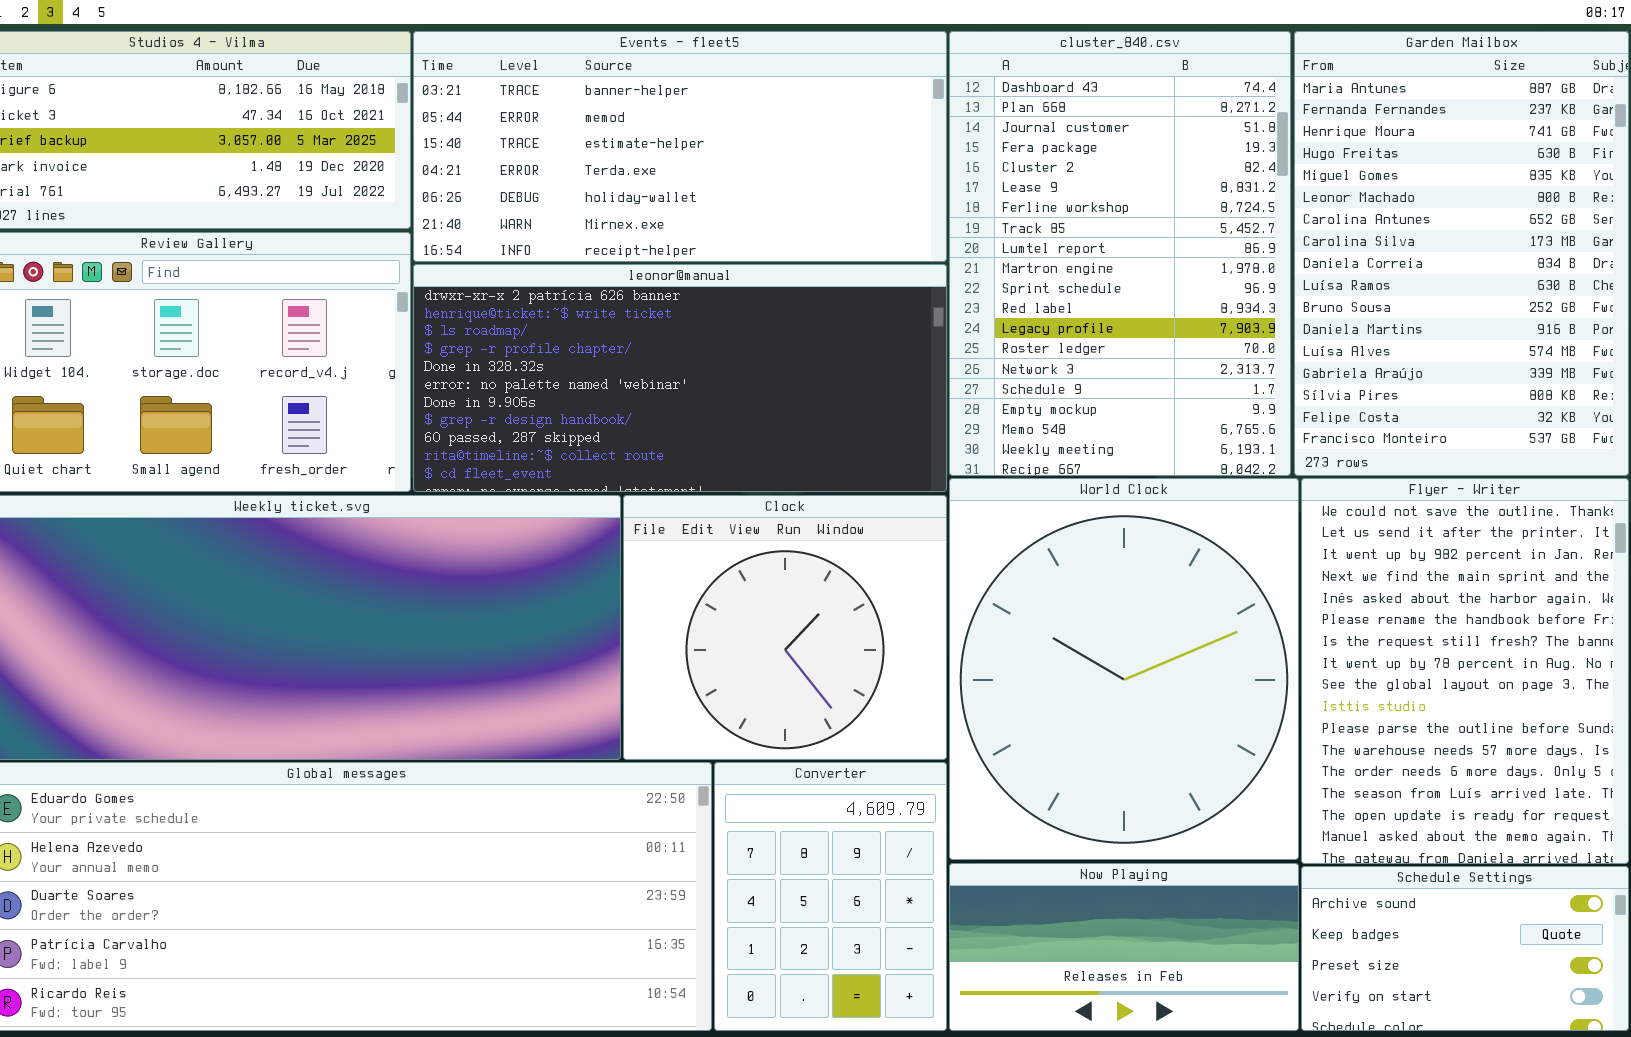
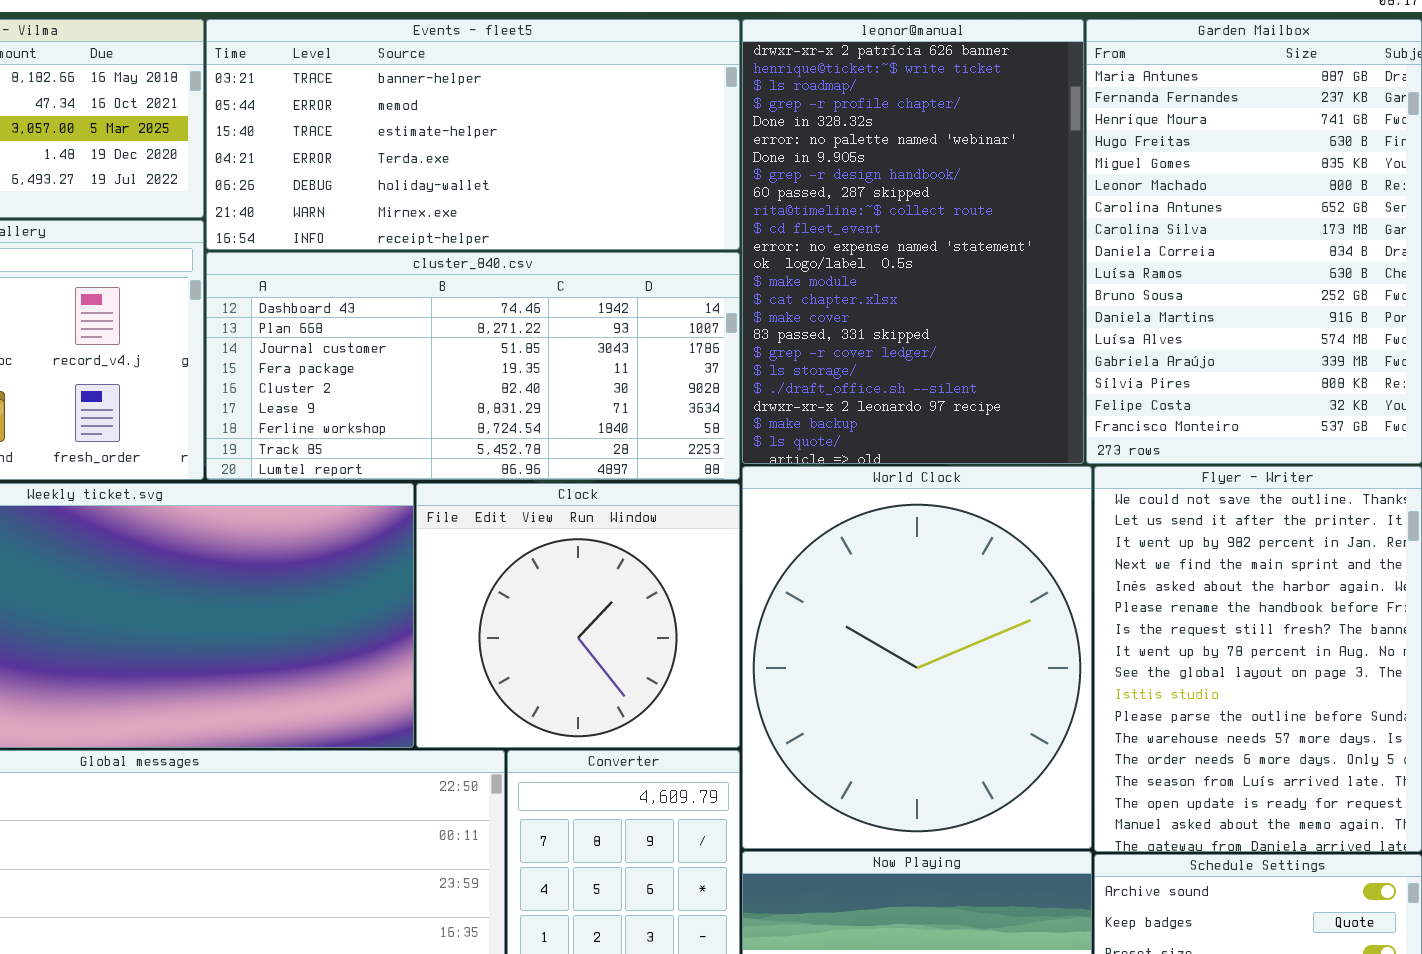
cluster_840.csv: [949,31,1291,476] -> [206,252,740,480], moved, resized
leonor@manual: [413,264,947,492] -> [742,19,1084,464], moved, resized

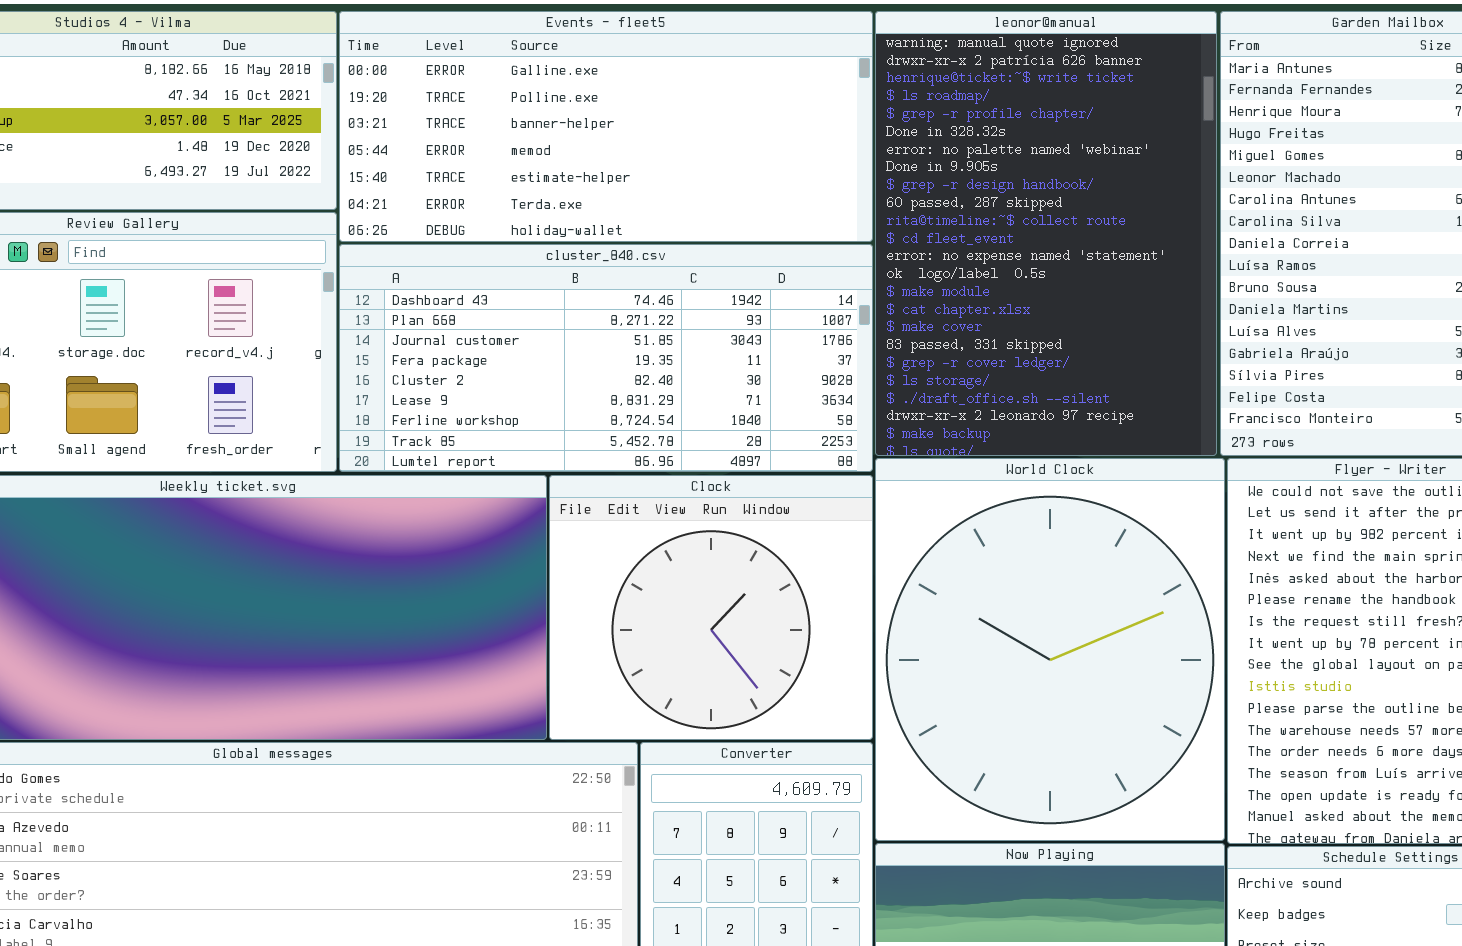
Events - fleet5: [206,19,740,250] -> [339,11,873,242], scrolled up 2 rows
leonor@manual: [742,19,1084,464] -> [875,11,1217,456], scrolled up 1 row

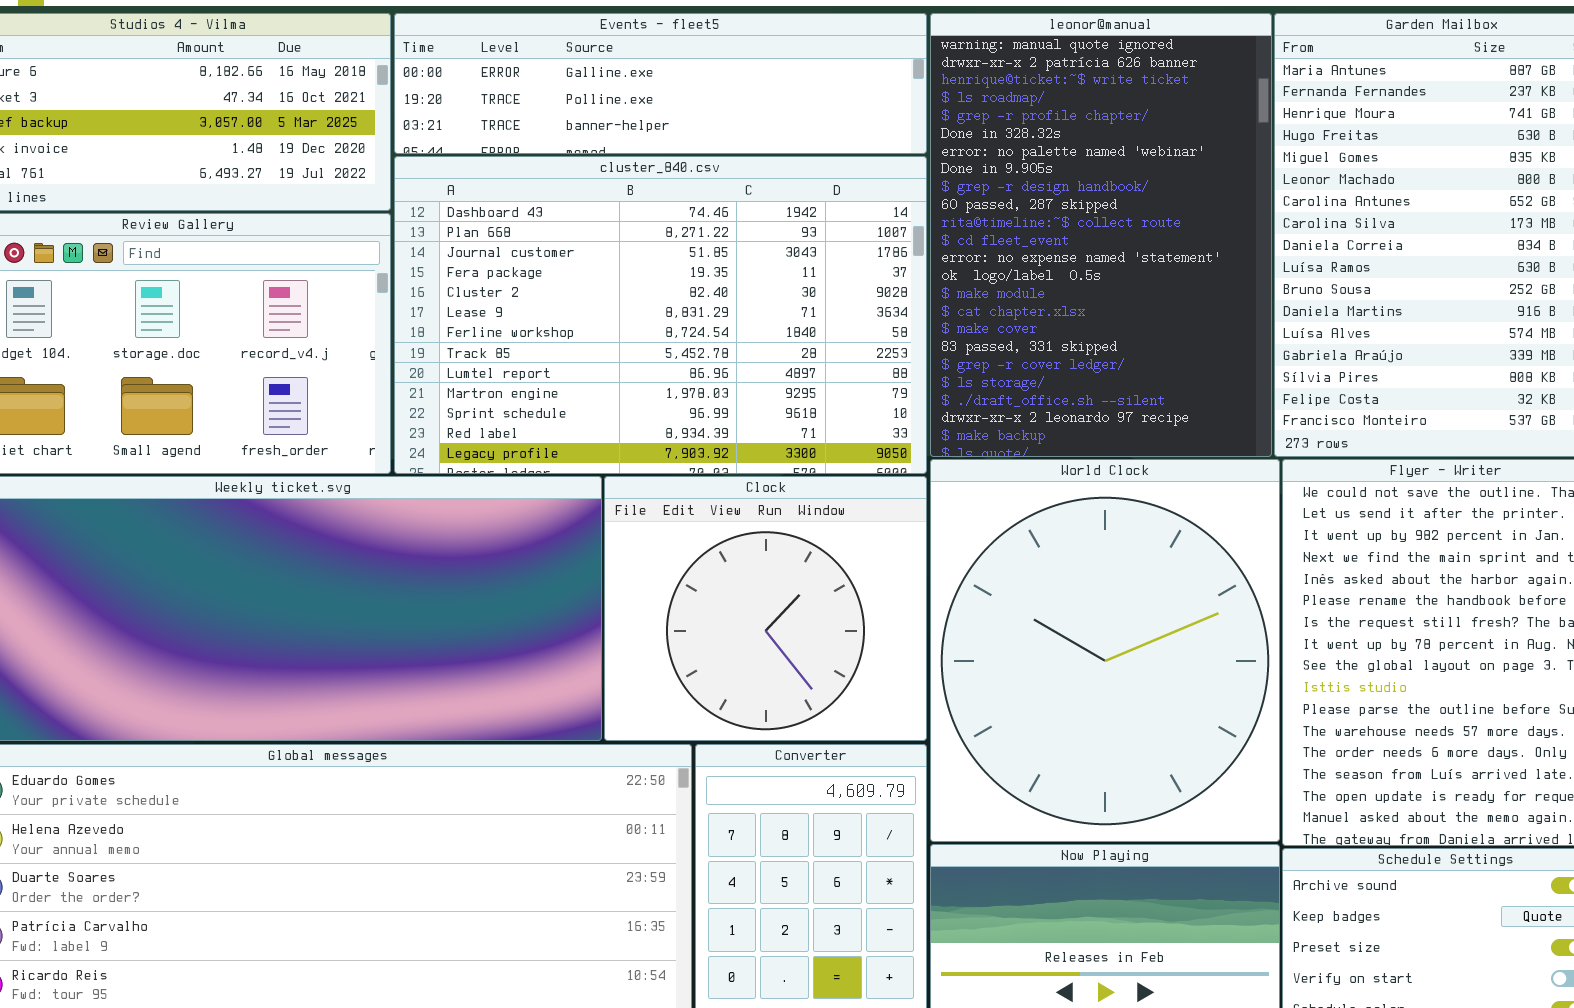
Events - fleet5: [339,11,873,242] -> [394,13,927,154], resized
cluster_840.csv: [339,244,873,472] -> [394,156,927,474], resized

